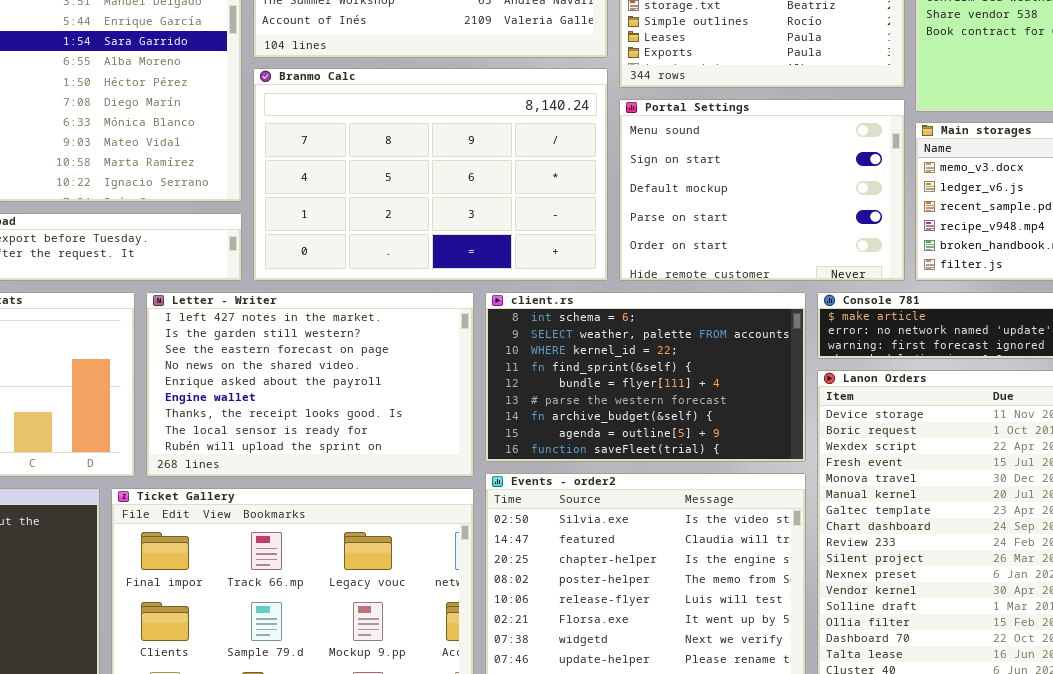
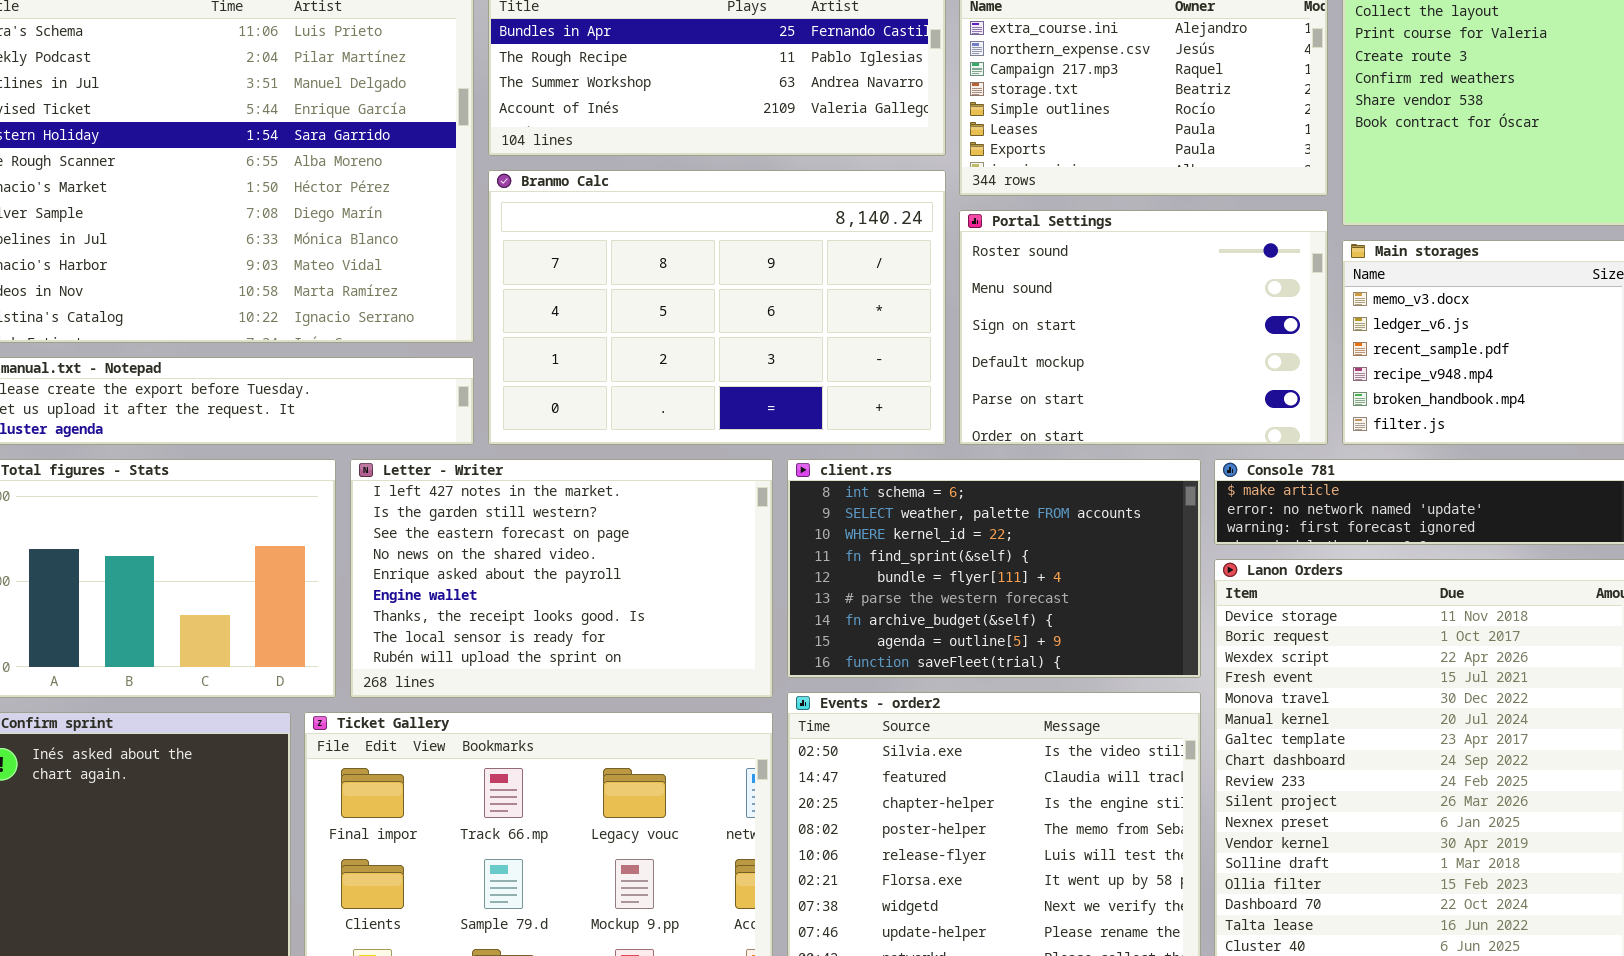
Portal Settings: [619,99,905,281] -> [959,210,1328,445], scrolled up 1 row

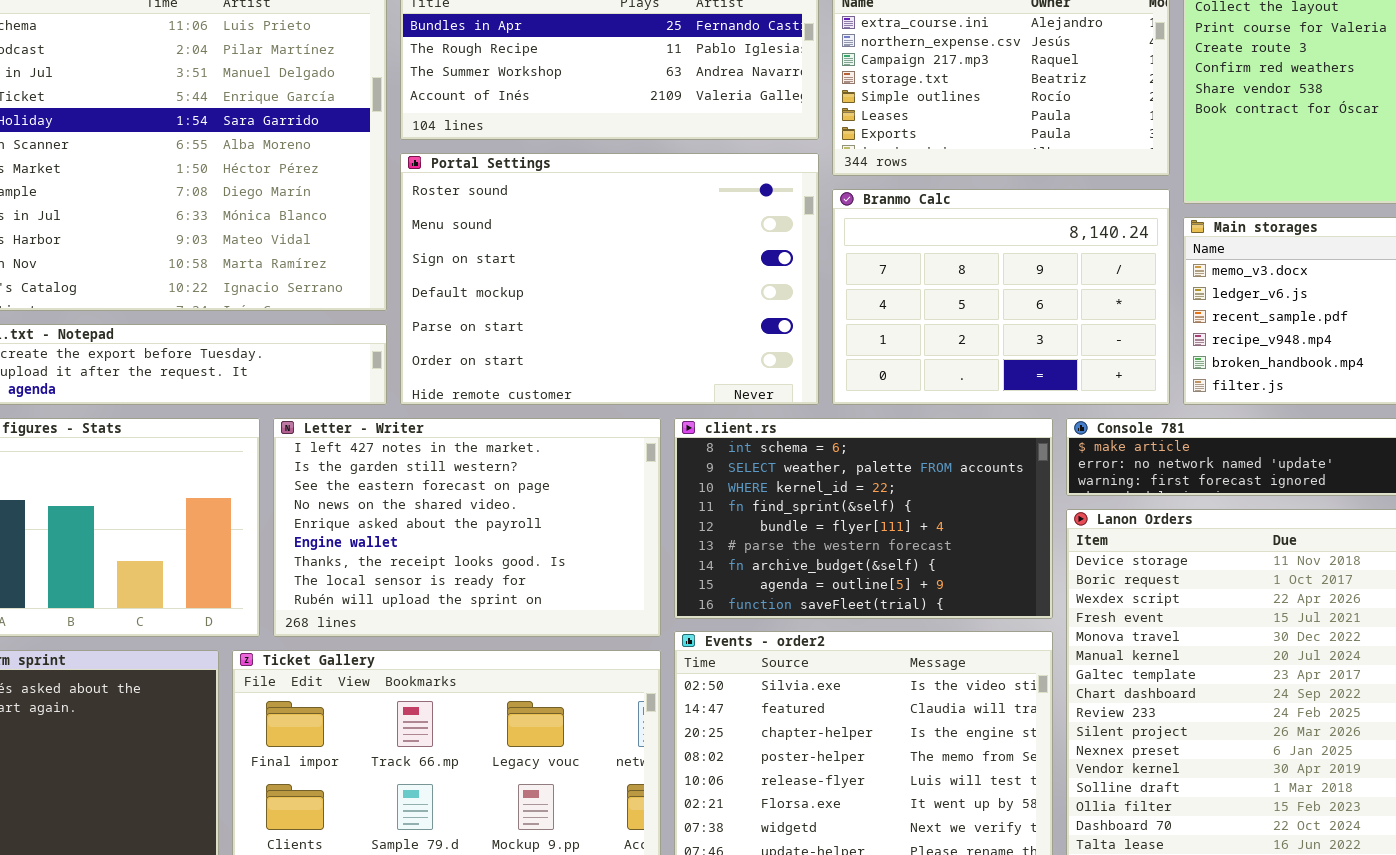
Branmo Calc: [488,170,946,445] -> [832,189,1170,405], moved, resized
Portal Settings: [959,210,1328,445] -> [400,153,819,405], moved, resized

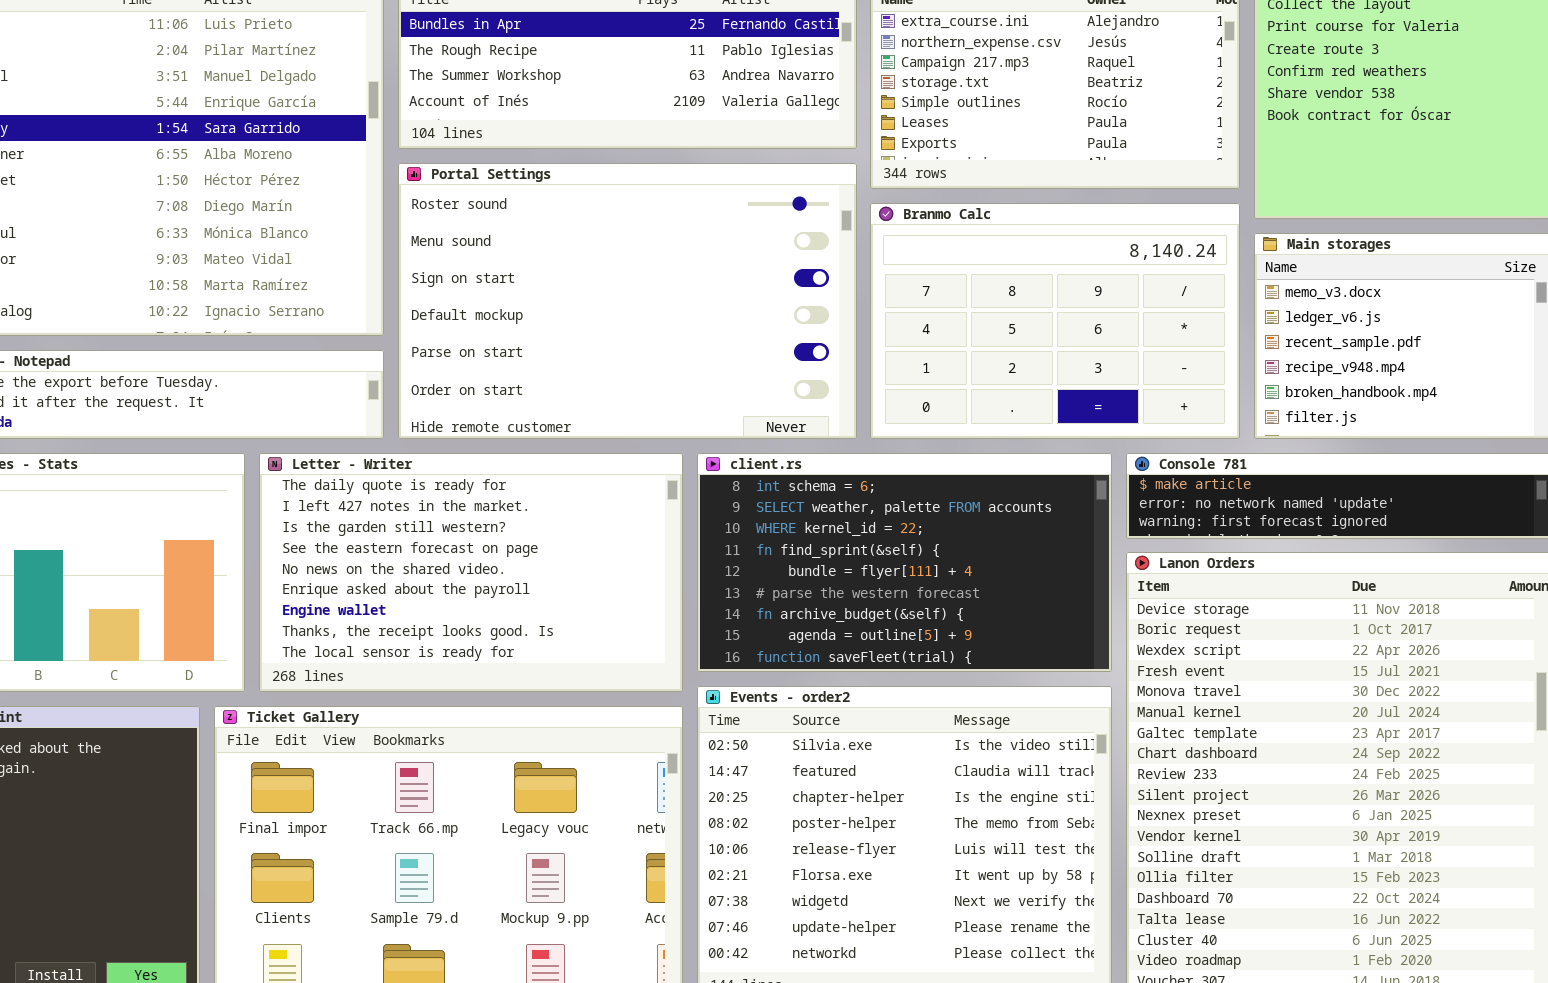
Letter - Writer: [273,418,661,637] -> [259,453,683,692], scrolled up 1 row

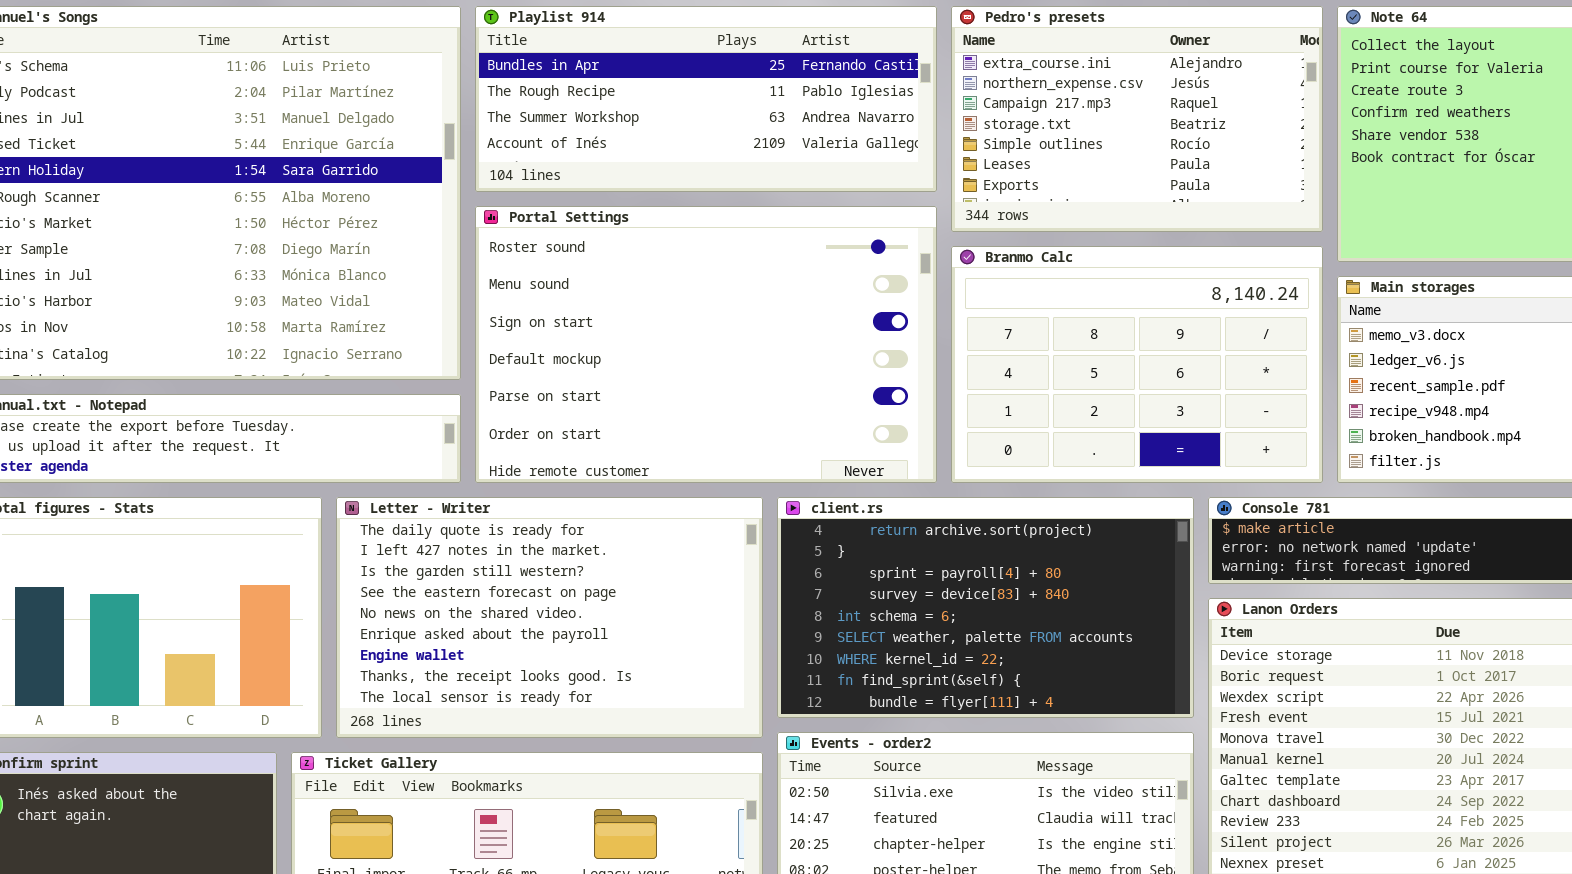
client.rs: [697,453,1112,672] -> [777,497,1194,718], scrolled up 4 rows

